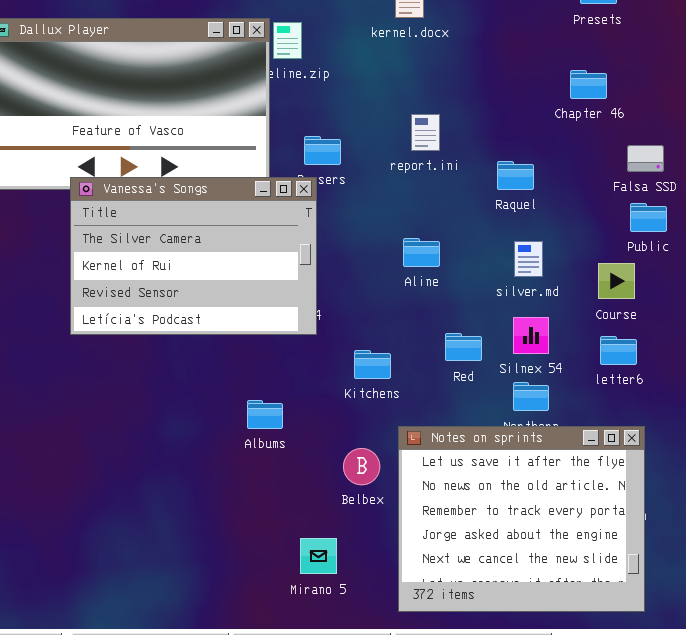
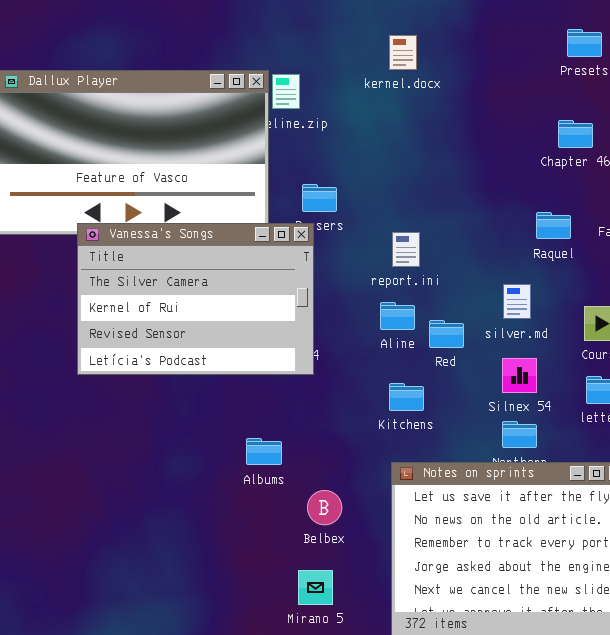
report.ini: [411,114,440,151] -> [392,232,420,267], moved
Raquel: [497,161,534,190] -> [536,212,571,239], moved
Aline: [403,238,440,267] -> [380,302,415,330], moved
Red: [445,333,482,361] -> [429,320,464,348], moved
Kitchens: [354,350,391,379] -> [389,383,424,411], moved
Belbex: [343,448,380,485] -> [307,490,342,525], moved

